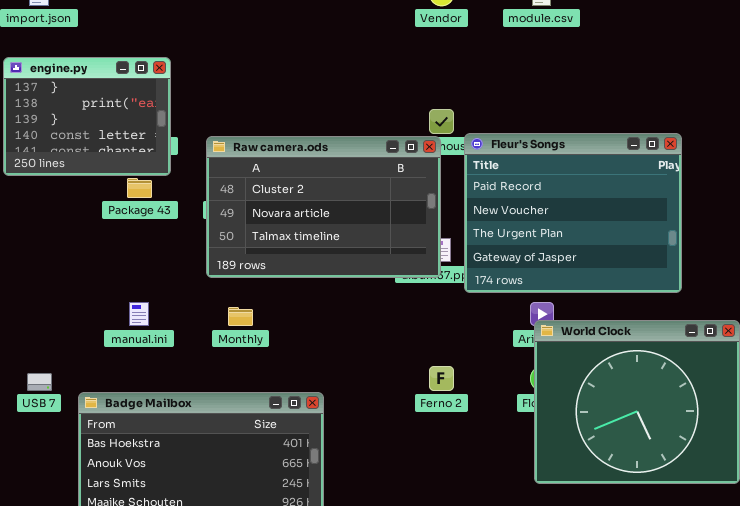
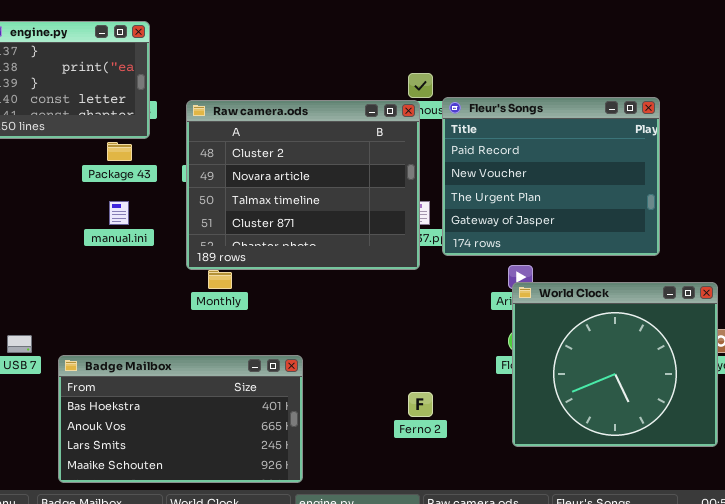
Raw camera.ods: [206,136,441,278] -> [186,100,420,270], resized
manual.ini: [129,302,149,326] -> [109,201,129,225], moved
Ferno 2: [429,366,454,391] -> [408,392,433,417], moved

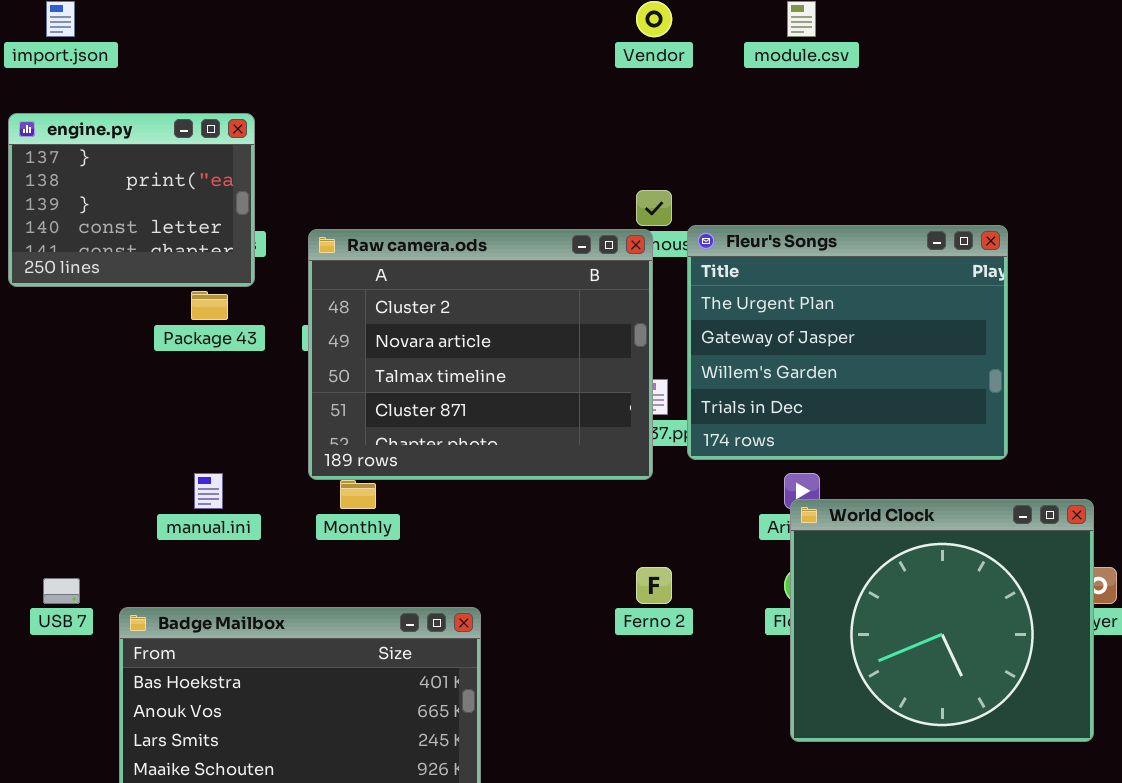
Fleur's Songs: [442,97,660,256] -> [687,225,1008,460], scrolled down 2 rows
manual.ini: [109,201,129,225] -> [194,473,223,509], moved
Ferno 2: [408,392,433,417] -> [636,567,672,604], moved

